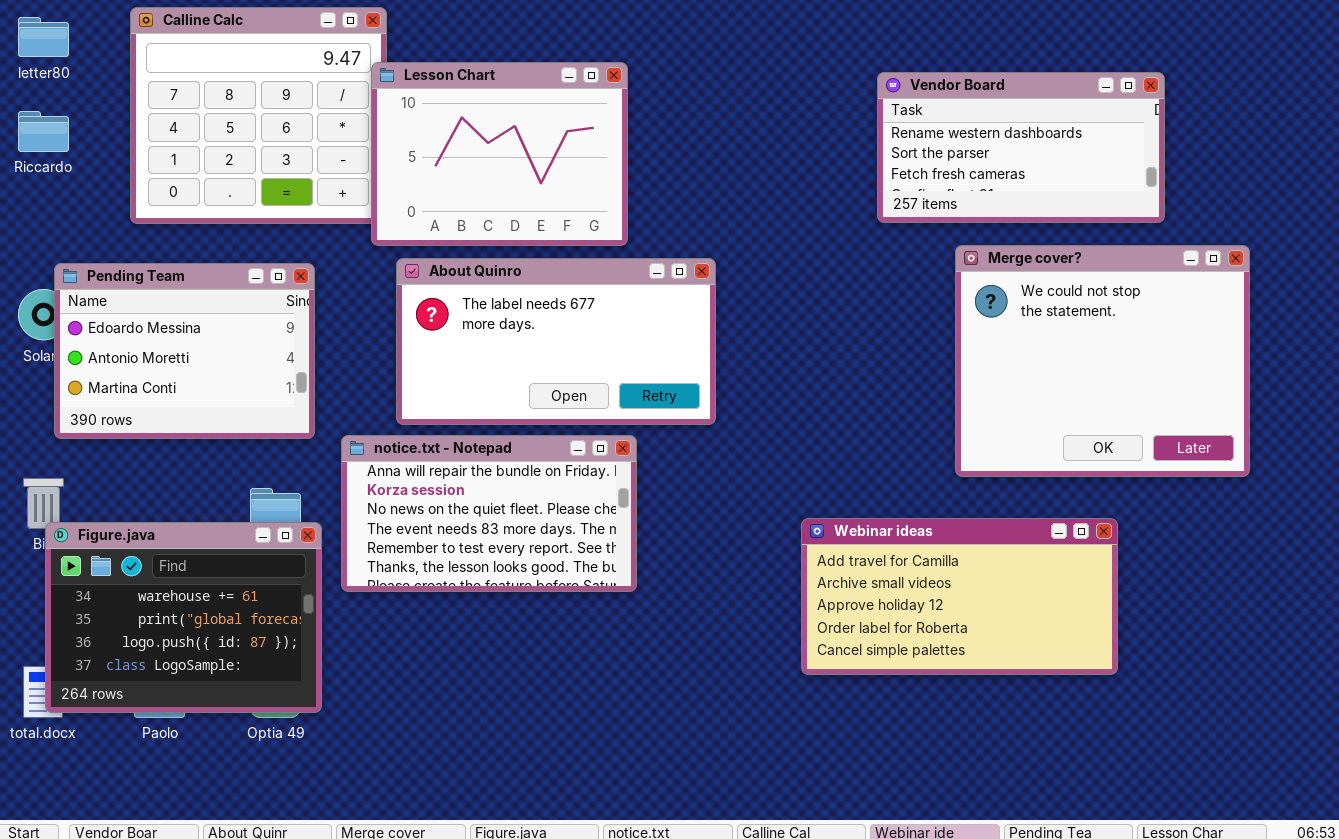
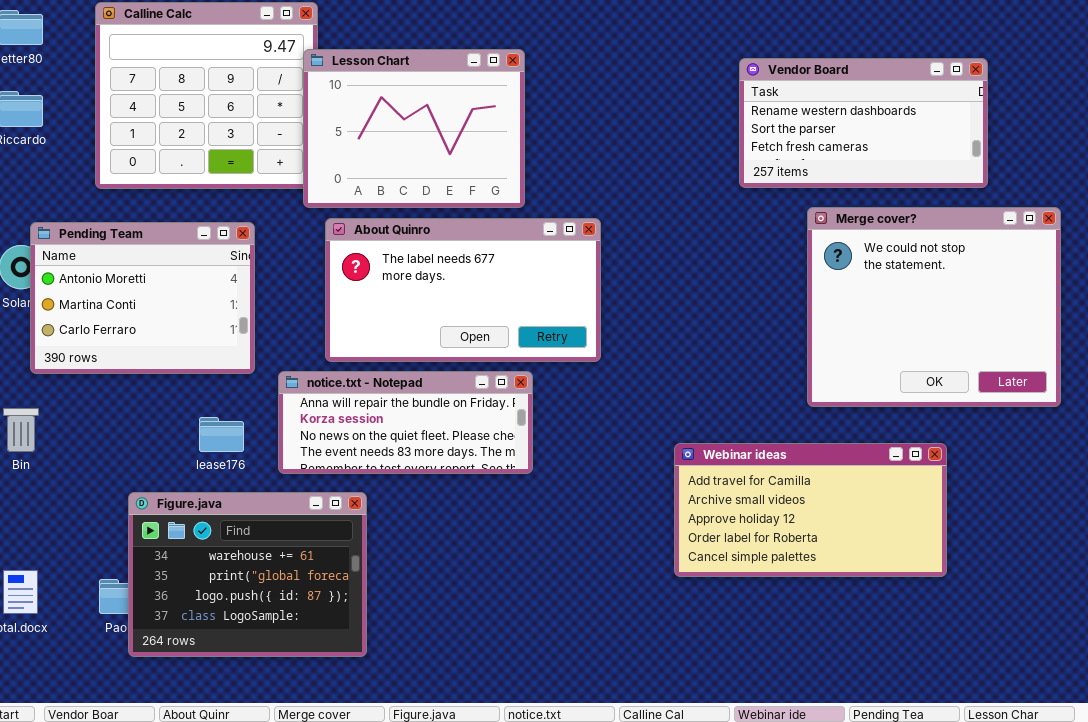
Pending Team: [54,263,315,439] -> [30,222,255,374], scrolled down 1 row
notice.txt - Notepad: [341,435,637,592] -> [278,371,533,474], resized
Figure.java: [45,522,322,713] -> [128,492,367,657], moved

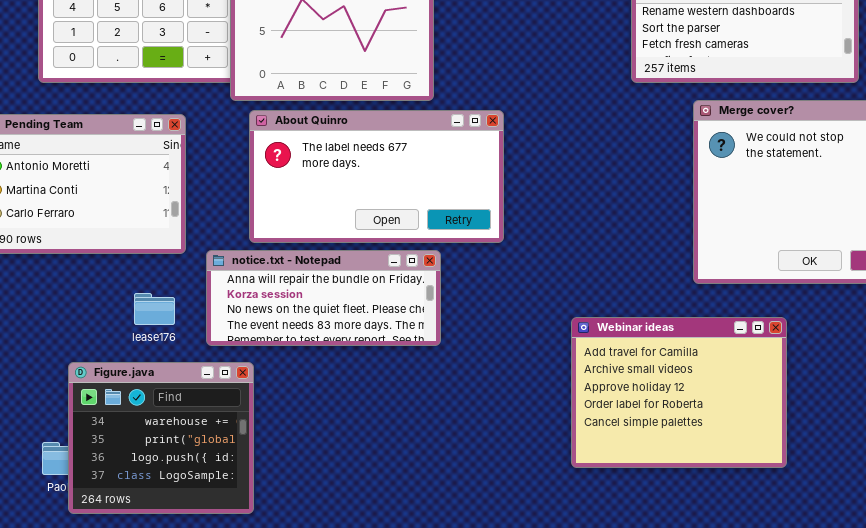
Webinar ideas: [674,443,947,577] -> [571,317,787,468], resized
Figure.java: [128,492,367,657] -> [68,362,254,514], resized

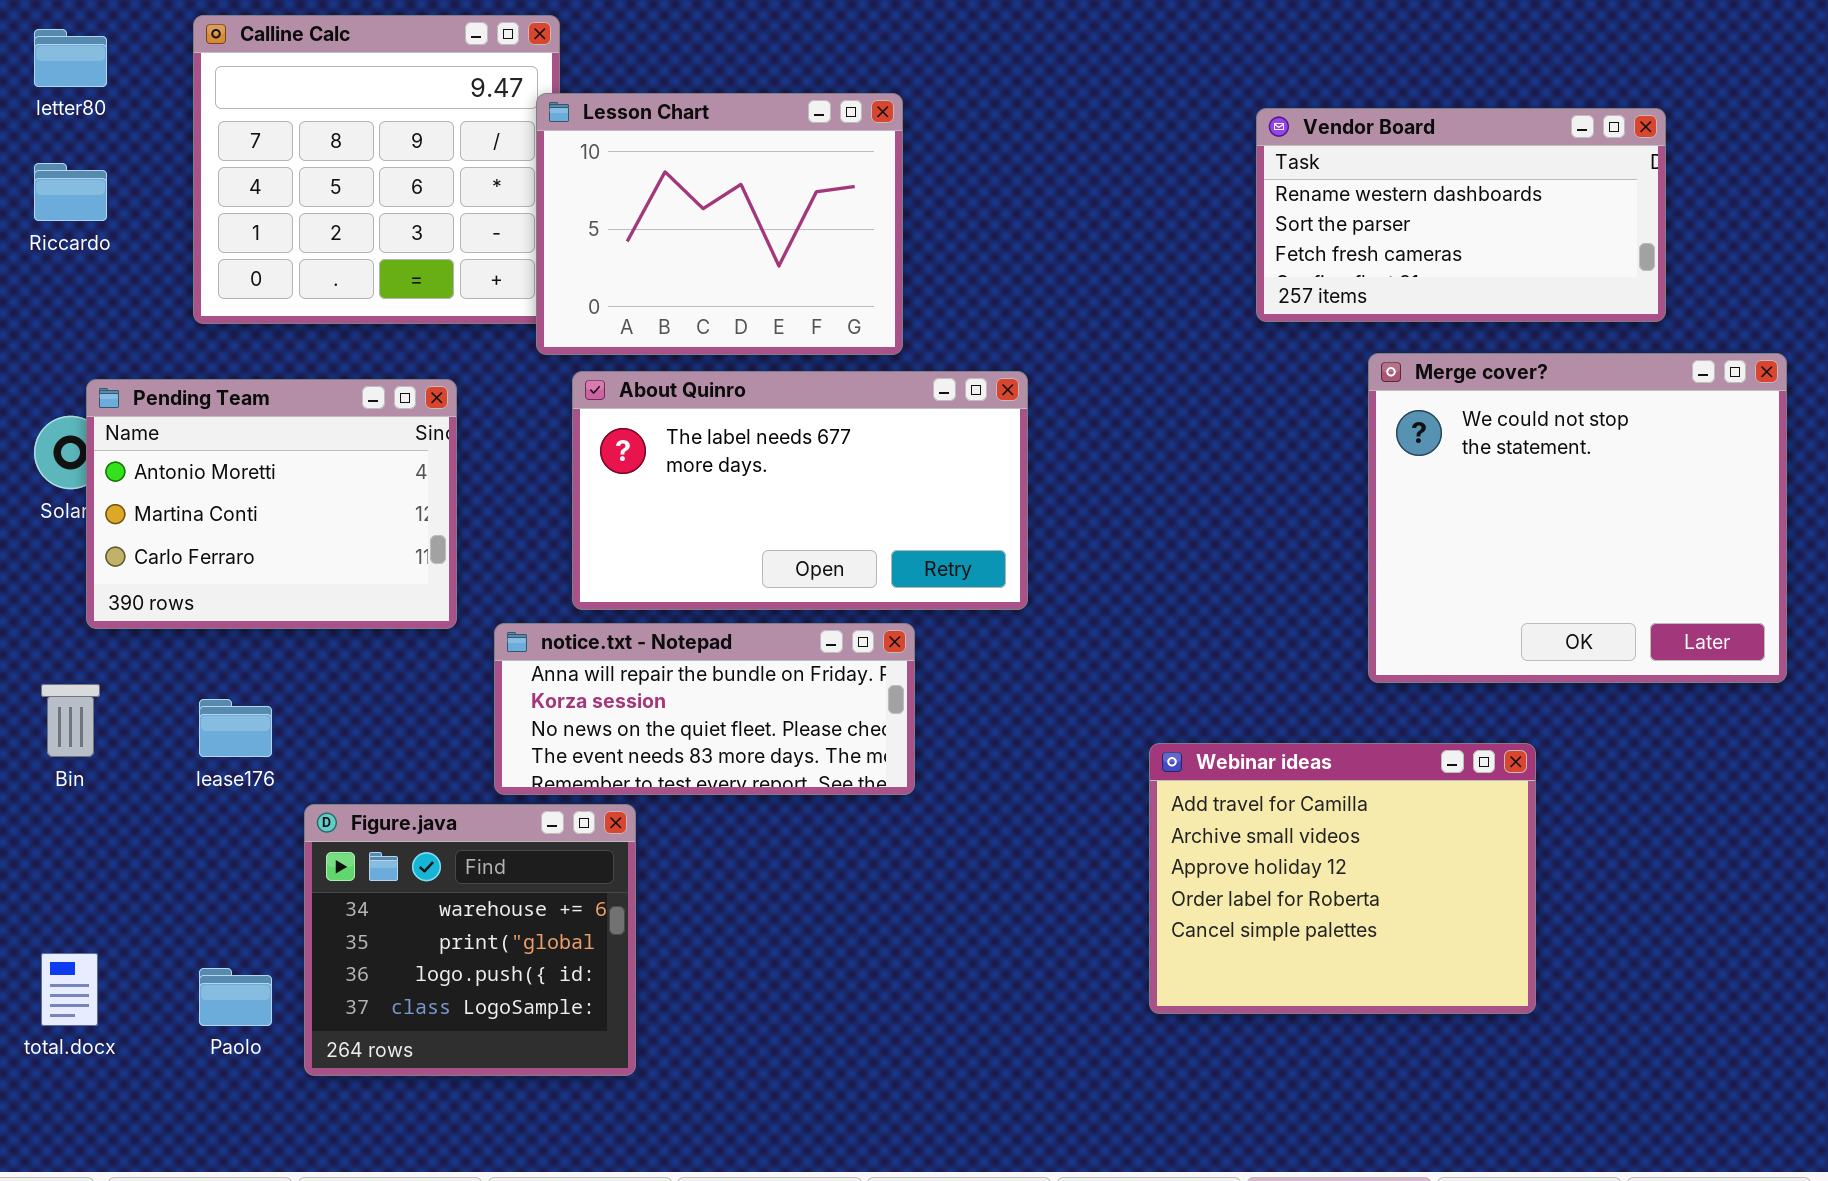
lease176: [134,293,175,325] -> [199,699,272,757], moved
Figure.java: [68,362,254,514] -> [304,804,636,1076], moved

